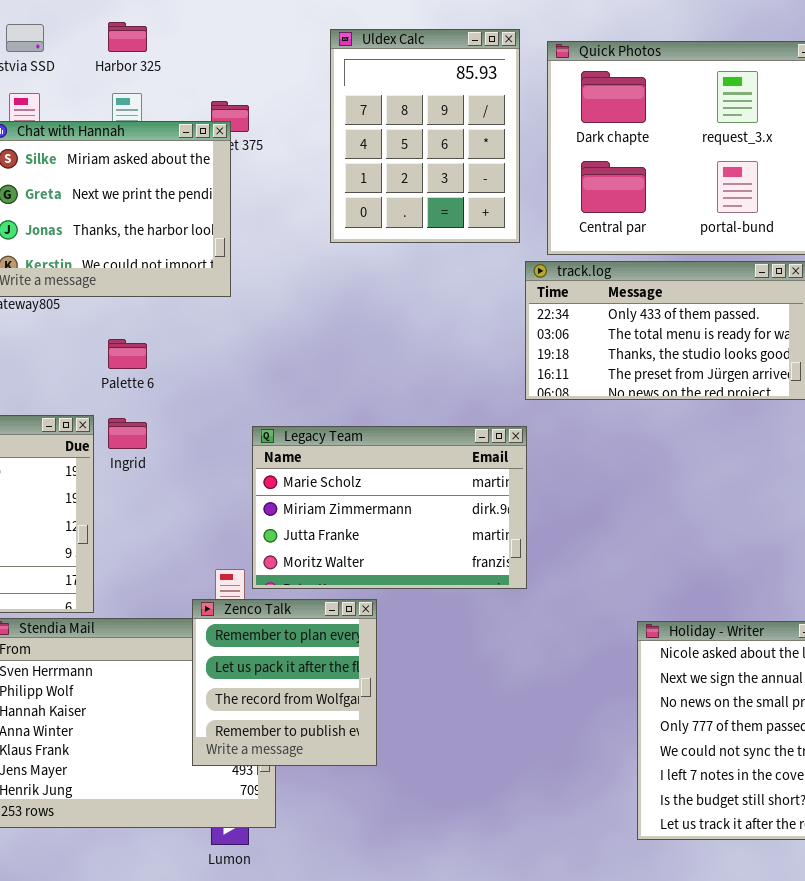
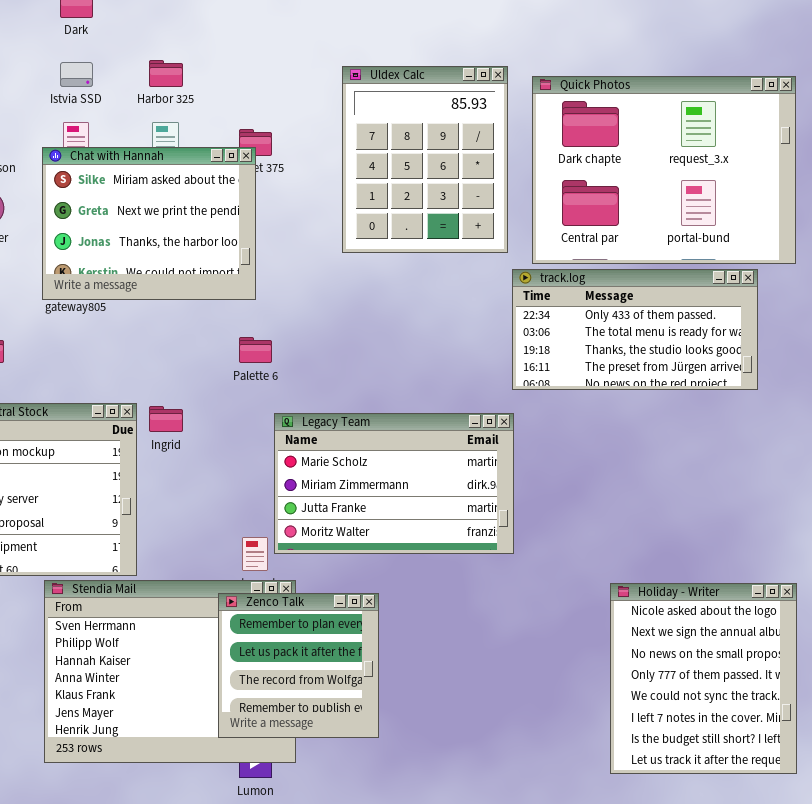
Palette 6: [108,339,147,369] -> [239,337,272,363], moved
Zenco Talk: [192,599,377,766] -> [218,593,379,738], moved

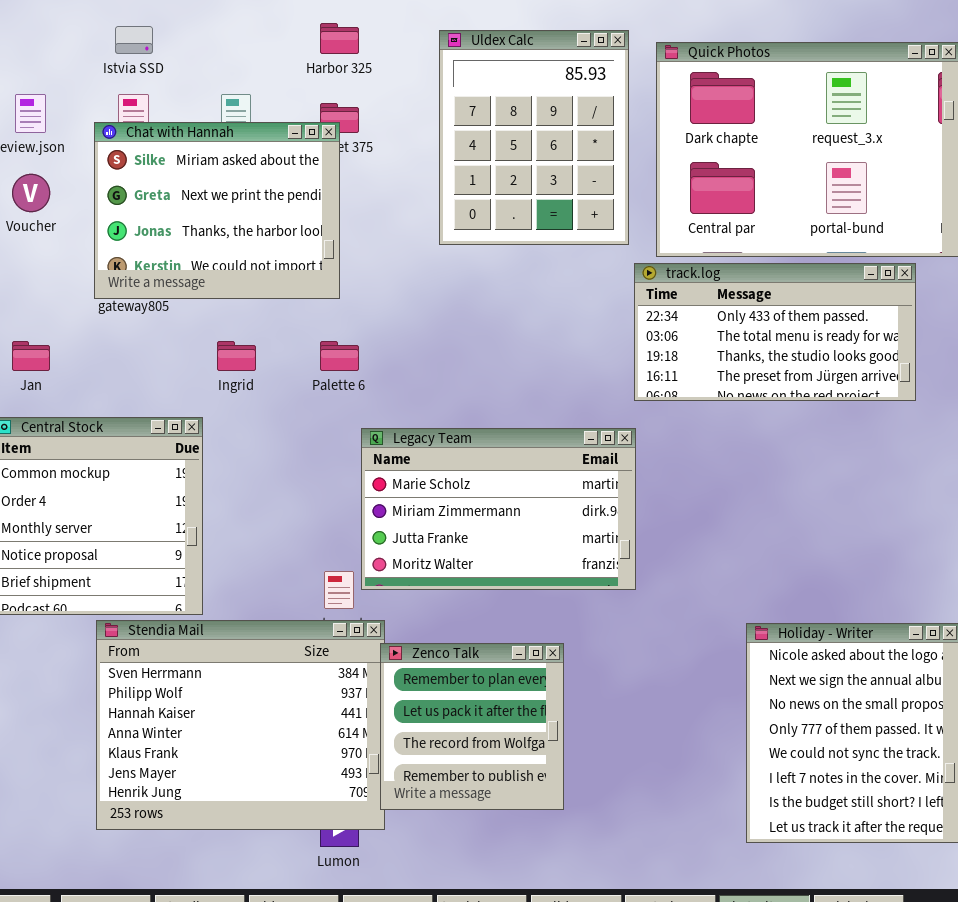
Harbor 325: [149,60,183,87] -> [320,23,359,54], moved
Ingrid: [149,406,183,432] -> [217,341,256,371], moved
Zenco Talk: [218,593,379,738] -> [380,643,564,810], moved

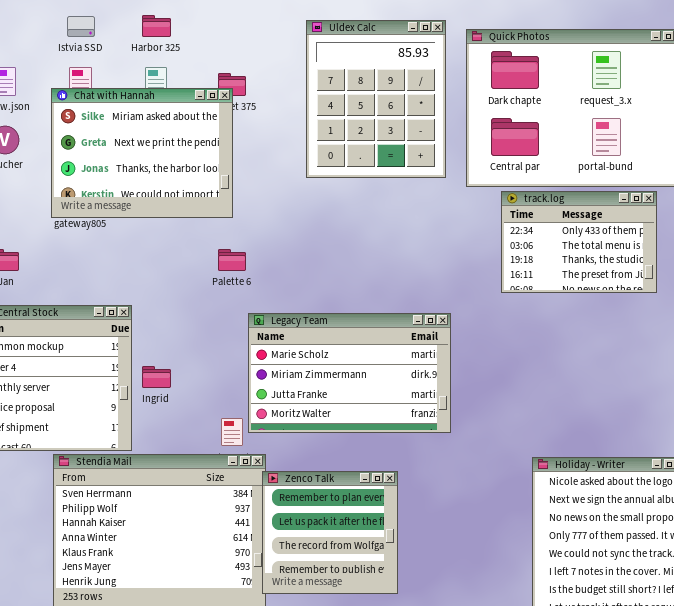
Harbor 325: [320,23,359,54] -> [142,15,171,37], moved
track.log: [634,263,916,401] -> [501,191,657,293], resized
Ingrid: [217,341,256,371] -> [142,366,171,388], moved

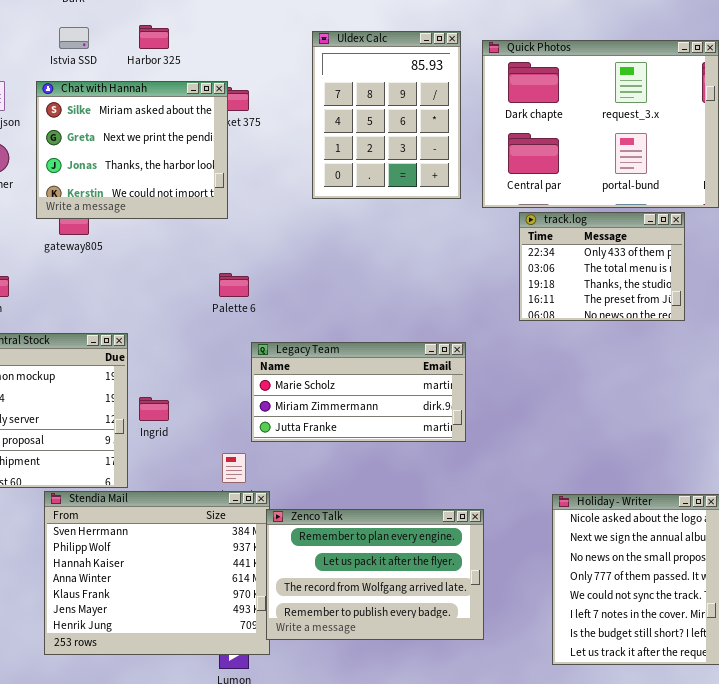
Chat with Hannah: [51,88,233,218] -> [36,81,228,219], moved
Legacy Team: [248,313,451,433] -> [251,342,466,442], resized
Zenco Talk: [262,471,398,594] -> [266,509,484,640], resized

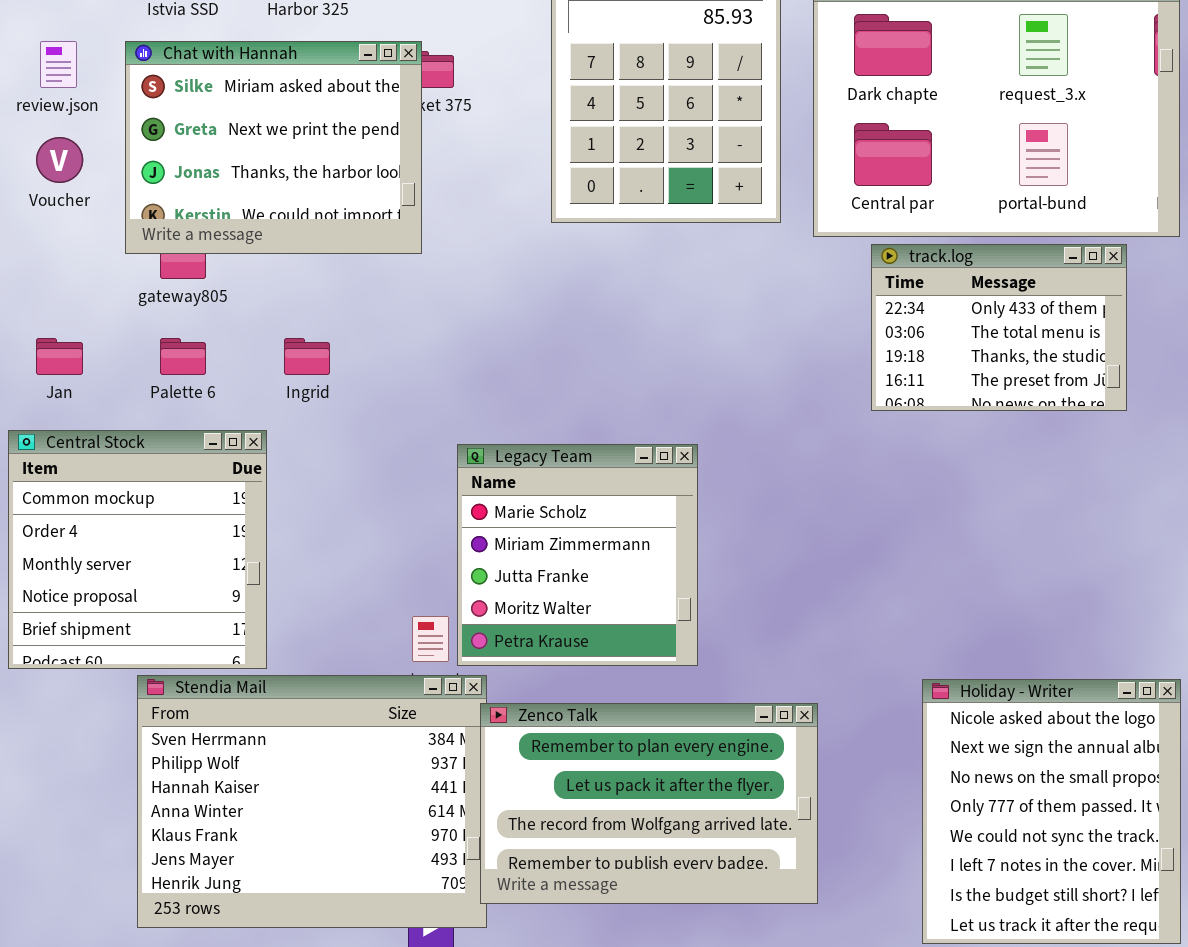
Palette 6: [219,273,249,297] -> [160,338,206,375], moved
Legacy Team: [251,342,466,442] -> [457,444,698,666], resized
Ingrid: [139,397,169,421] -> [284,338,330,375], moved

